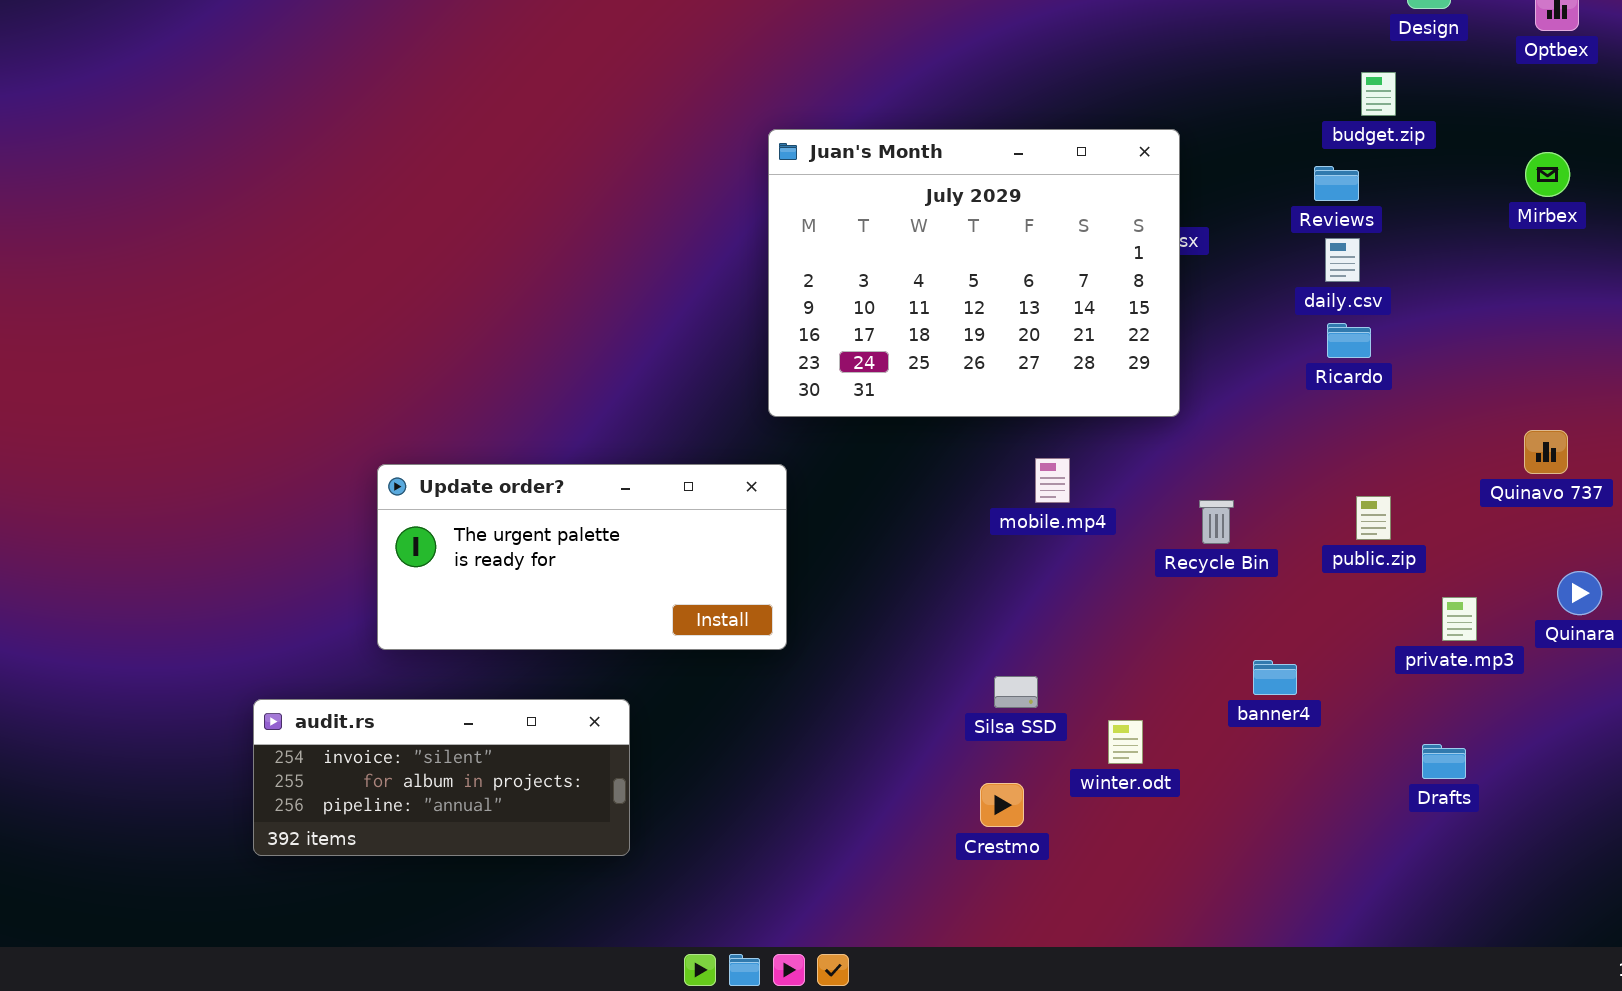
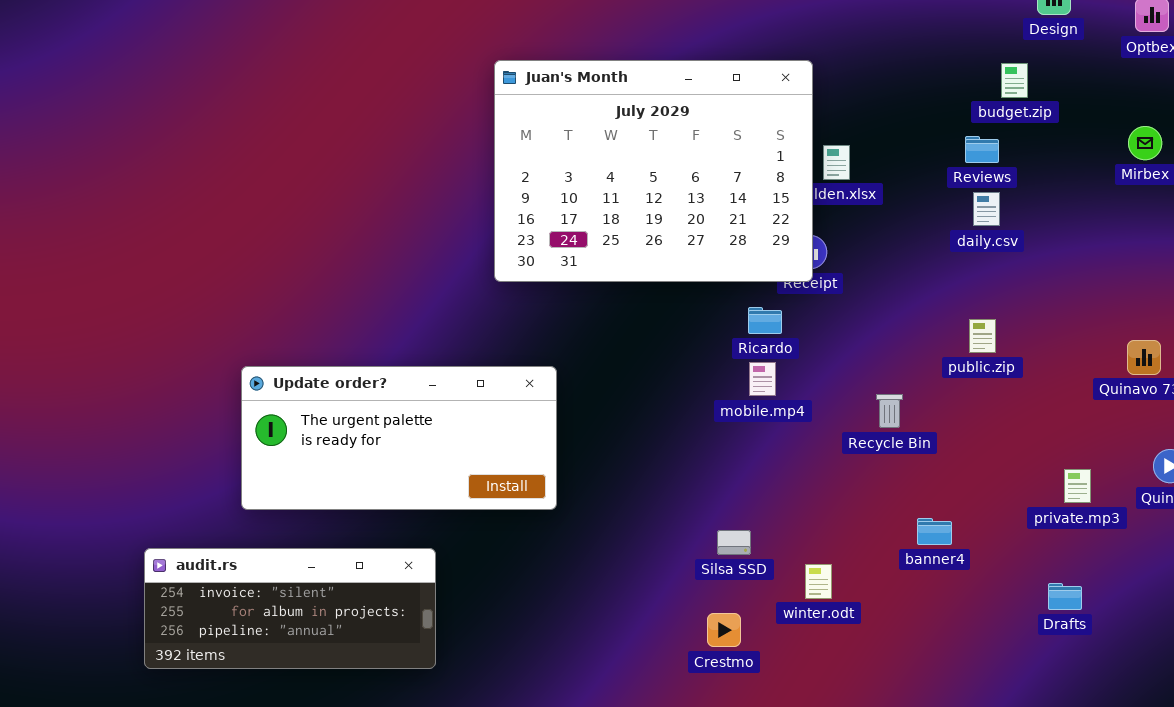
Juan's Month: [768,129,1180,417] -> [494,60,813,282], moved
Ricardo: [1327,323,1371,358] -> [748,307,782,334], moved
public.zip: [1356,496,1391,540] -> [969,319,996,353], moved

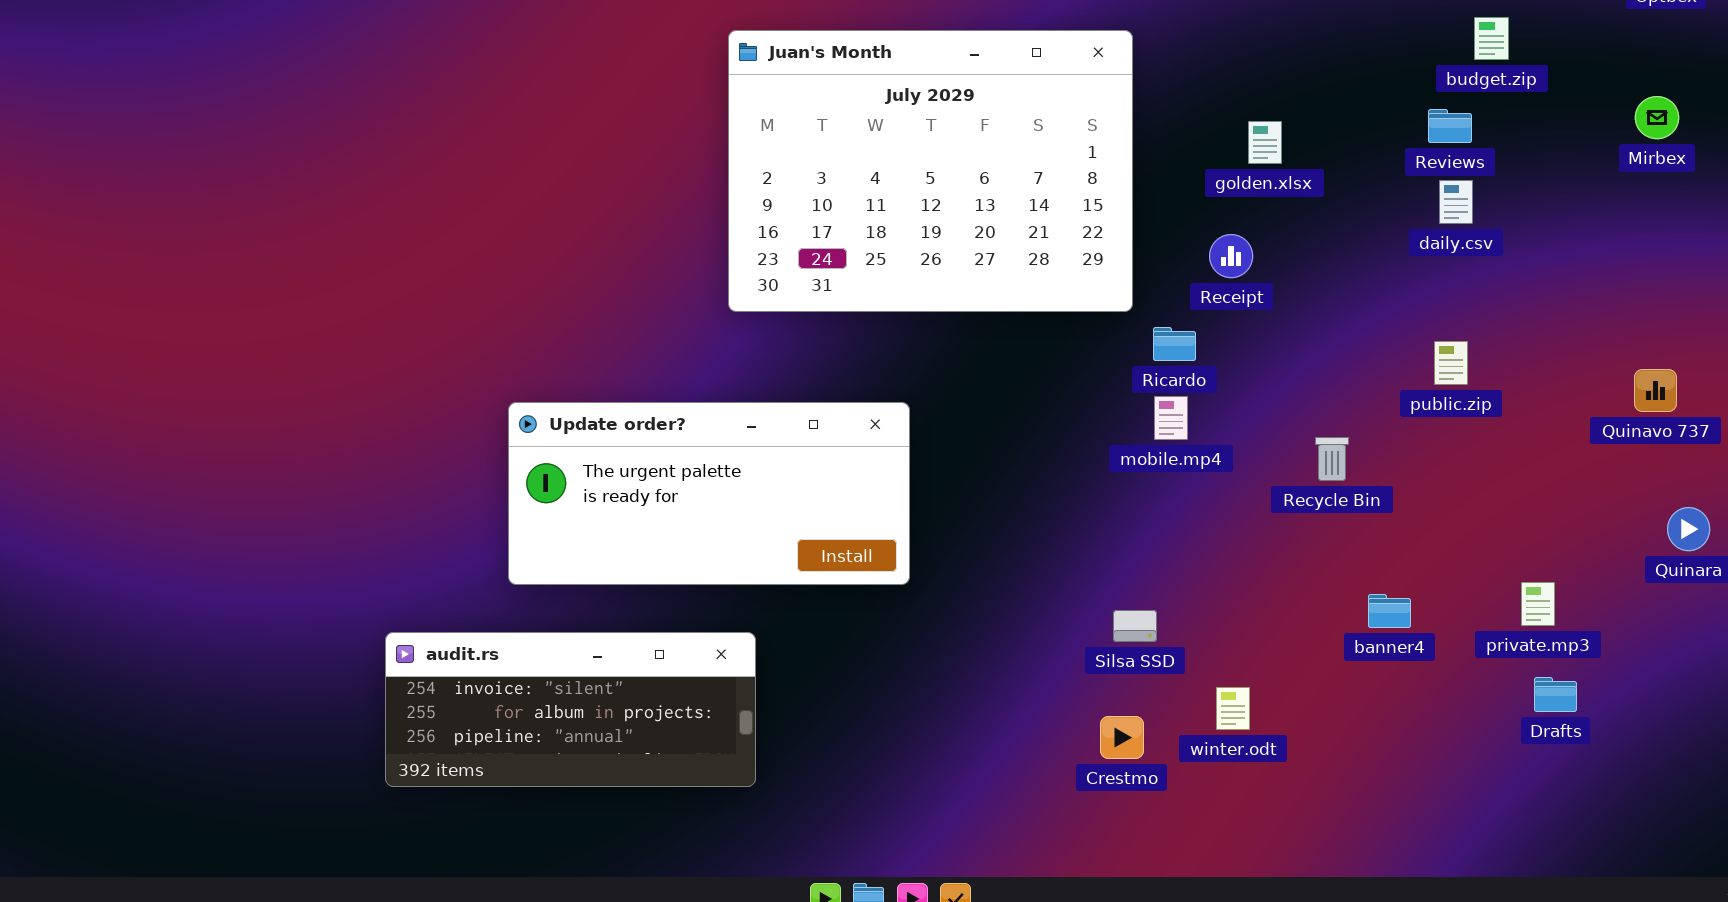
Juan's Month: [494,60,813,282] -> [728,30,1133,312], moved
private.mp3: [1064,469,1091,503] -> [1521,582,1555,626], moved
winter.odt: [805,564,832,599] -> [1216,687,1250,730], moved

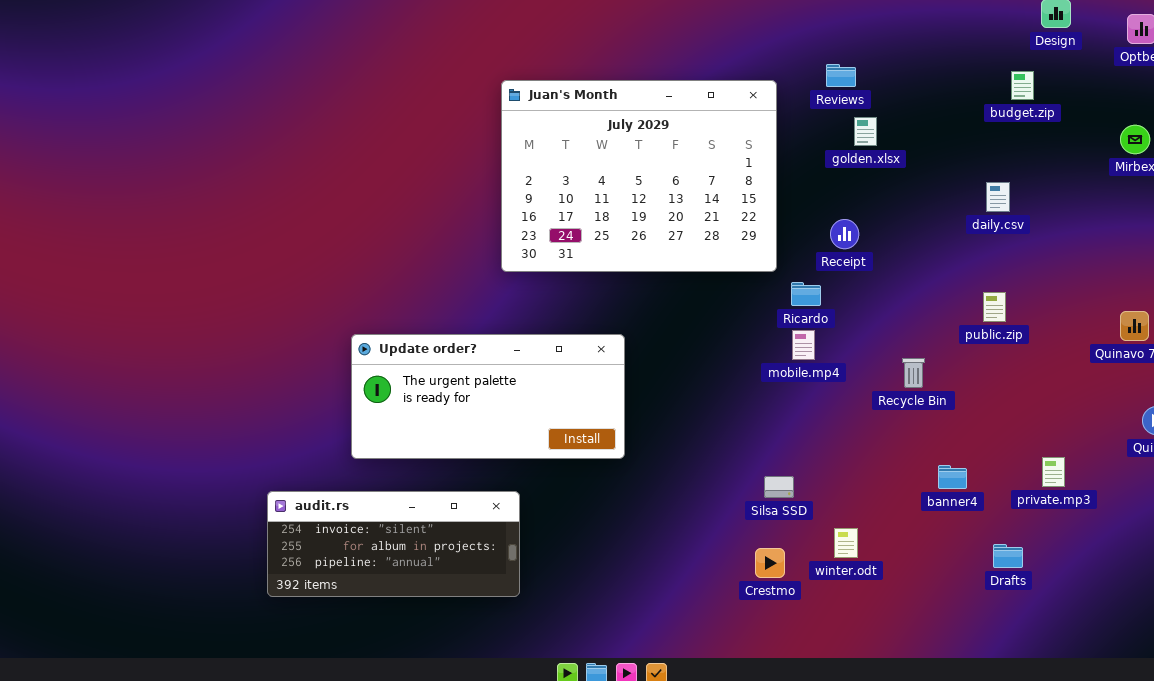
Reviews: [1428,109,1472,143] -> [826,64,856,87], moved
golden.xlsx: [1248,121,1282,164] -> [854,117,877,146], moved
Drafts: [1534,677,1577,712] -> [993,544,1023,568], moved

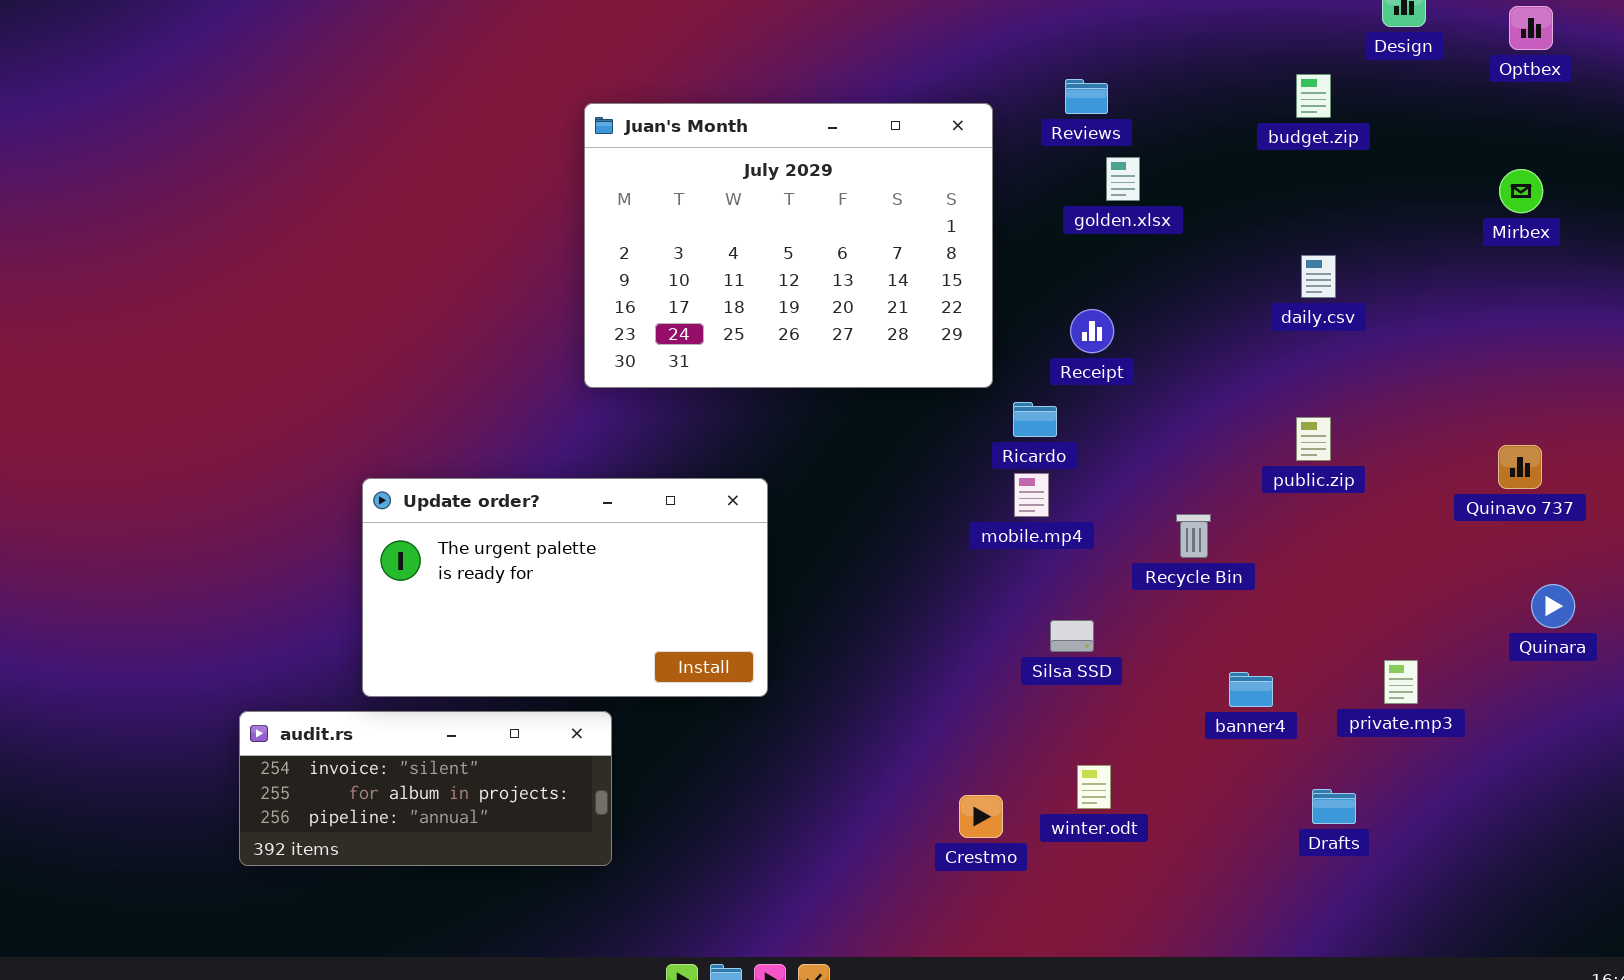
budget.zip: [1011,71,1034,100] -> [1296,74,1331,118], moved
Update order?: [351,334,625,459] -> [362,478,768,697], resized
Silsa SSD: [764,476,794,498] -> [1050,620,1094,652], moved

